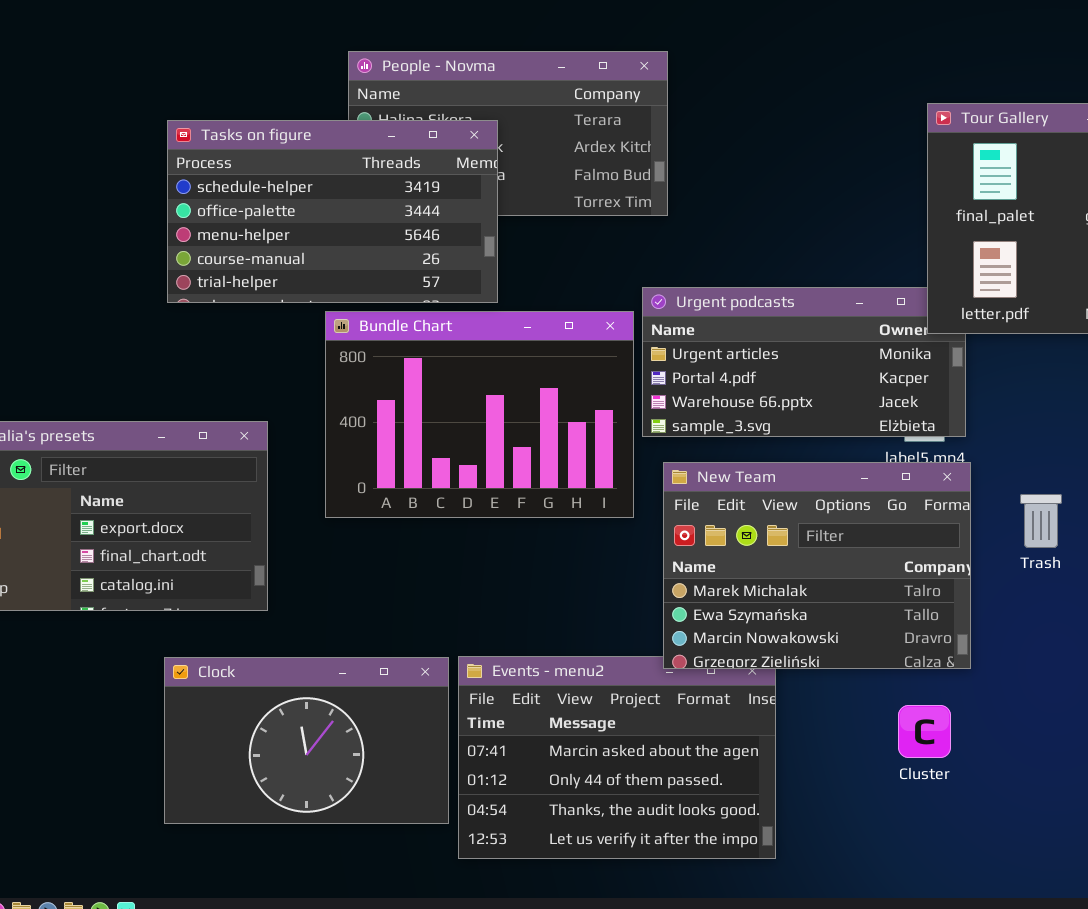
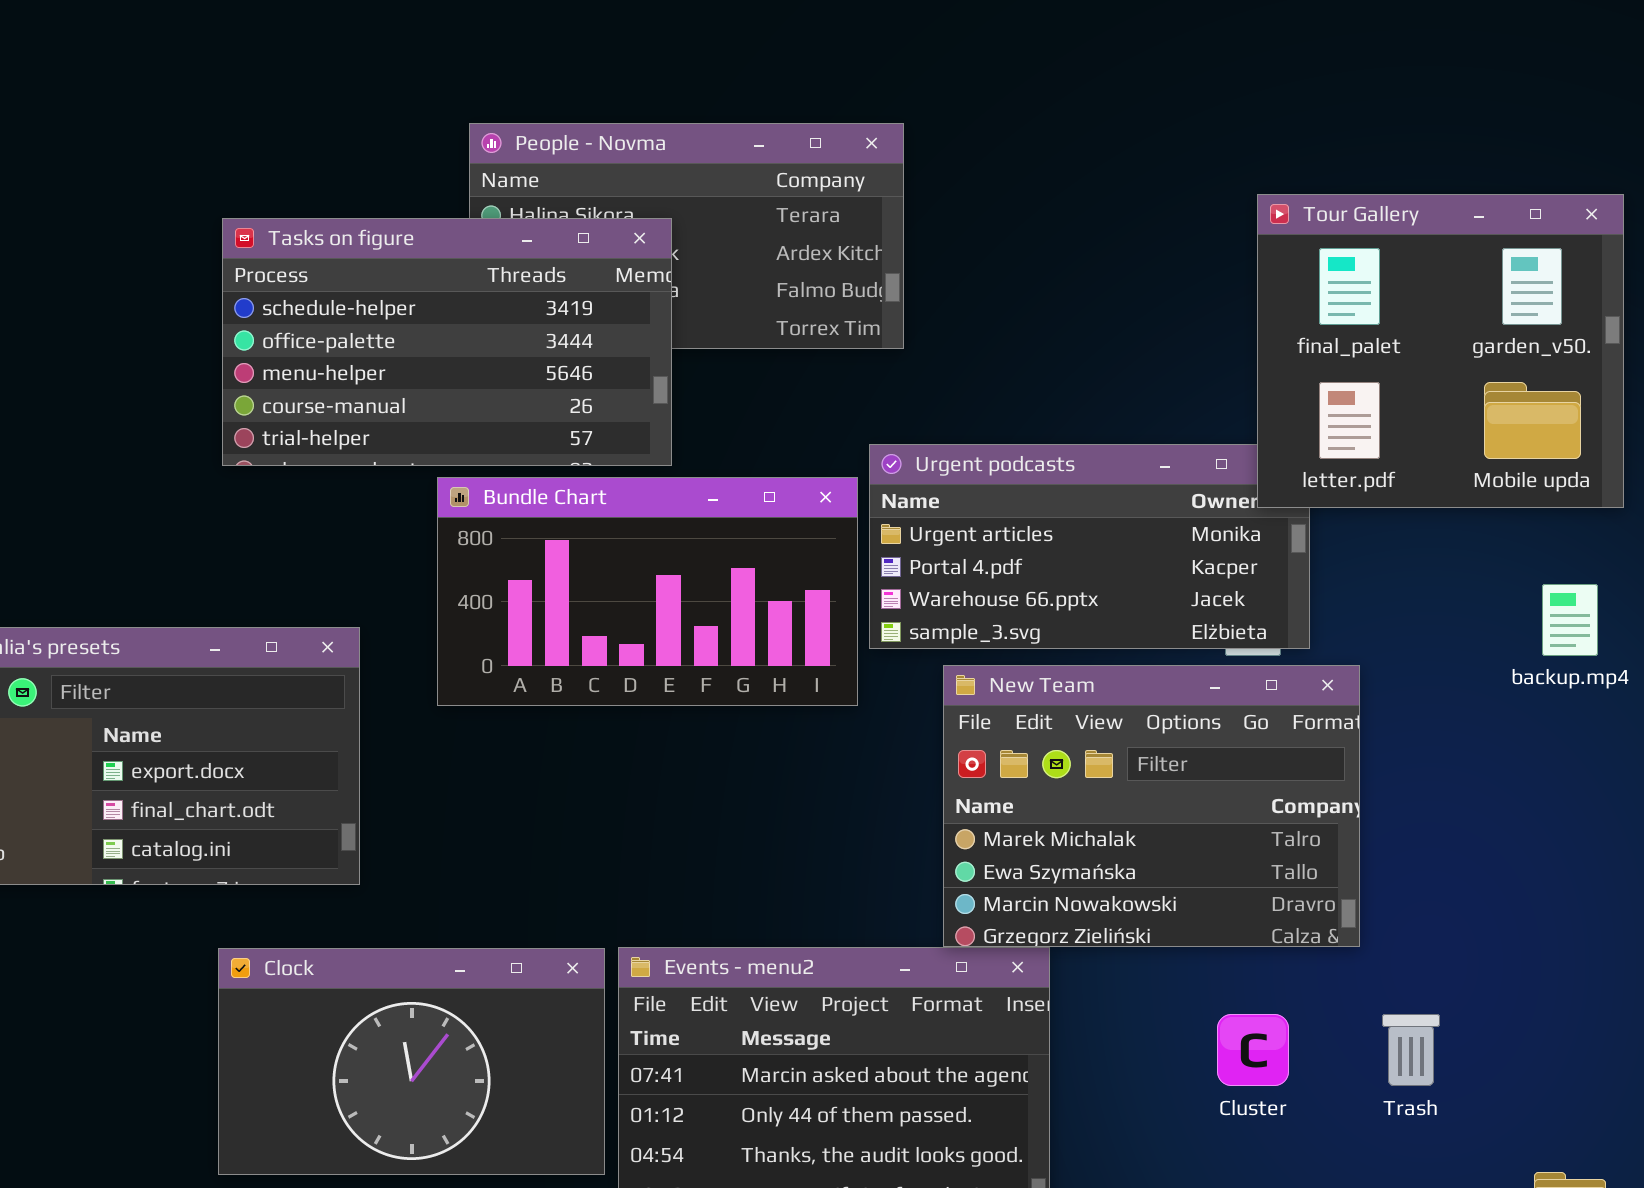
Bundle Chart: [325,311,634,518] -> [437,477,858,706], resized
New Team: [663,462,971,669] -> [943,665,1360,947], moved
Trash: [1020,494,1062,548] -> [1382,1014,1440,1086], moved

